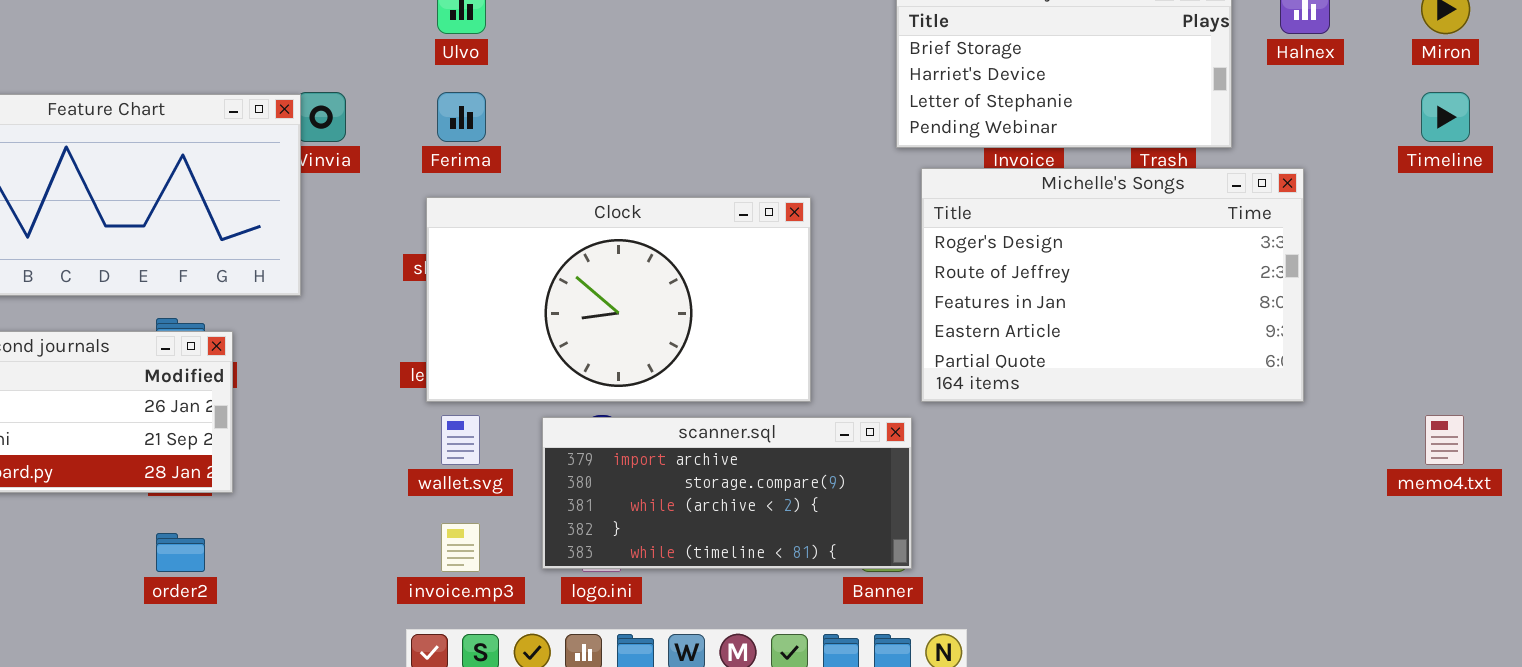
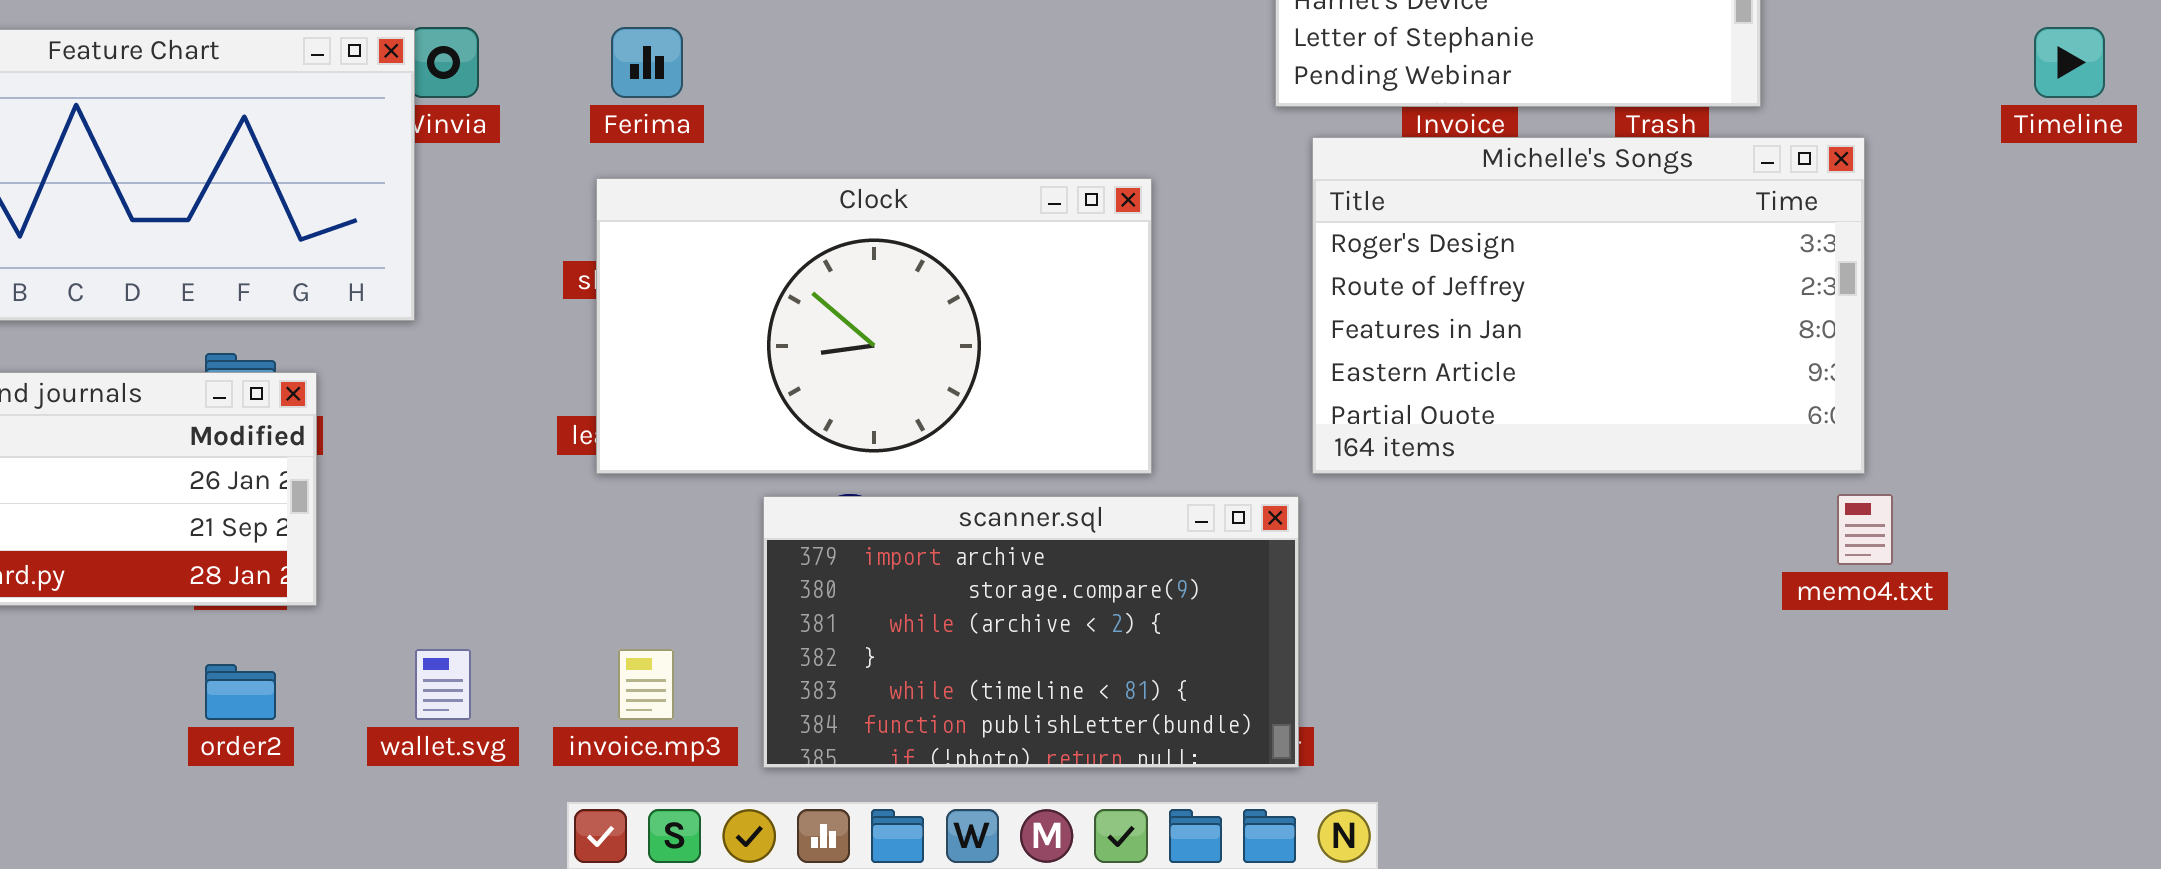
wallet.svg: [441,415,480,465] -> [415,649,471,720], moved
memo4.txt: [1425,415,1464,465] -> [1837,494,1893,565], moved
scanner.sql: [542,417,912,569] -> [763,496,1299,768], resized

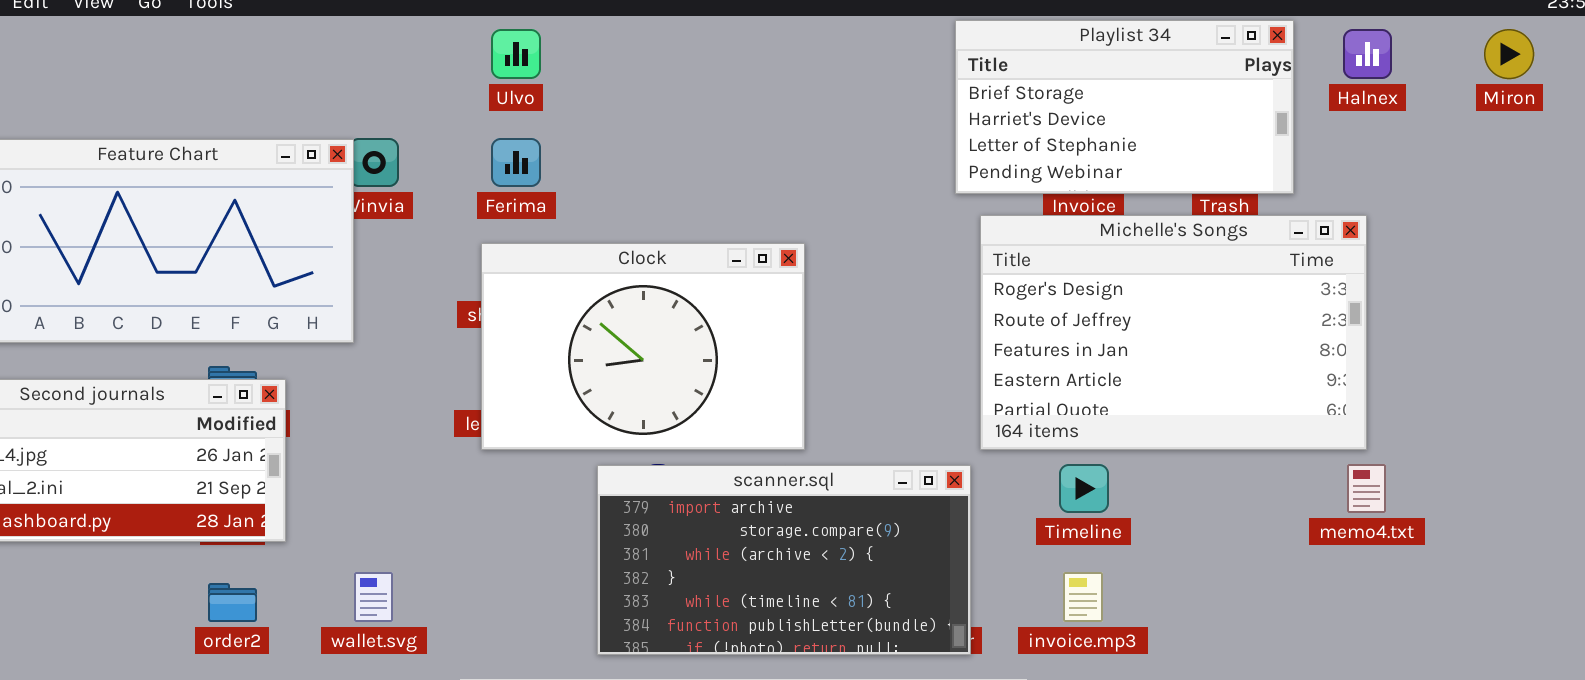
Timeline: [2034,27,2105,98] -> [1059,464,1109,513], moved
Clock: [596,178,1152,474] -> [481,243,805,450], resized
invoice.mp3: [618,649,674,720] -> [1063,572,1103,622], moved

